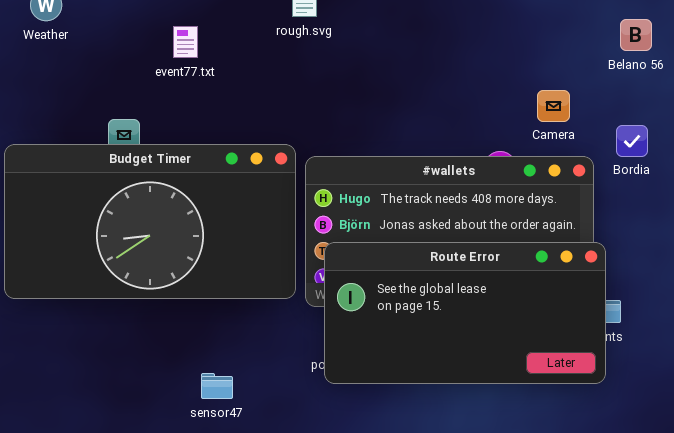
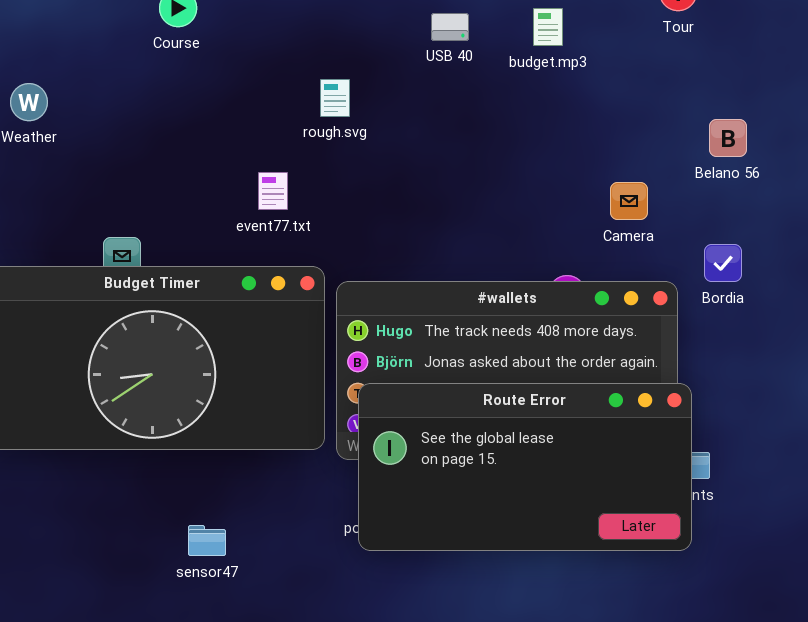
event77.txt: [173,26,198,58] -> [258,172,288,210], moved
Camera: [537,90,570,122] -> [610,182,648,220], moved
sensor47: [201,373,233,399] -> [188,525,226,556], moved

